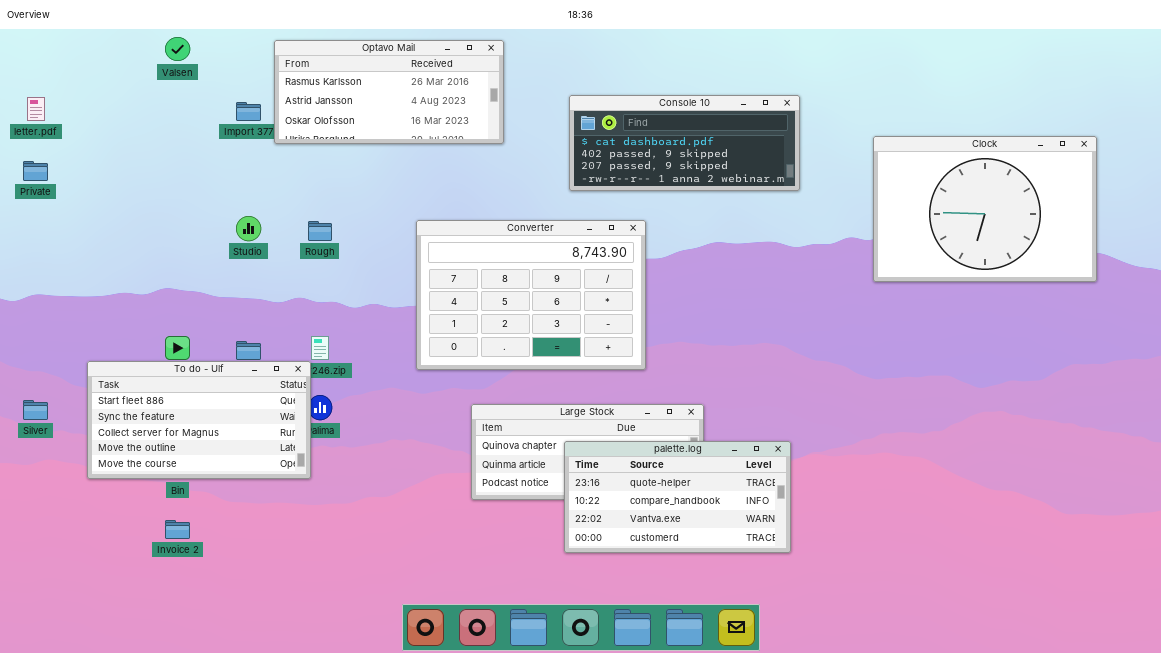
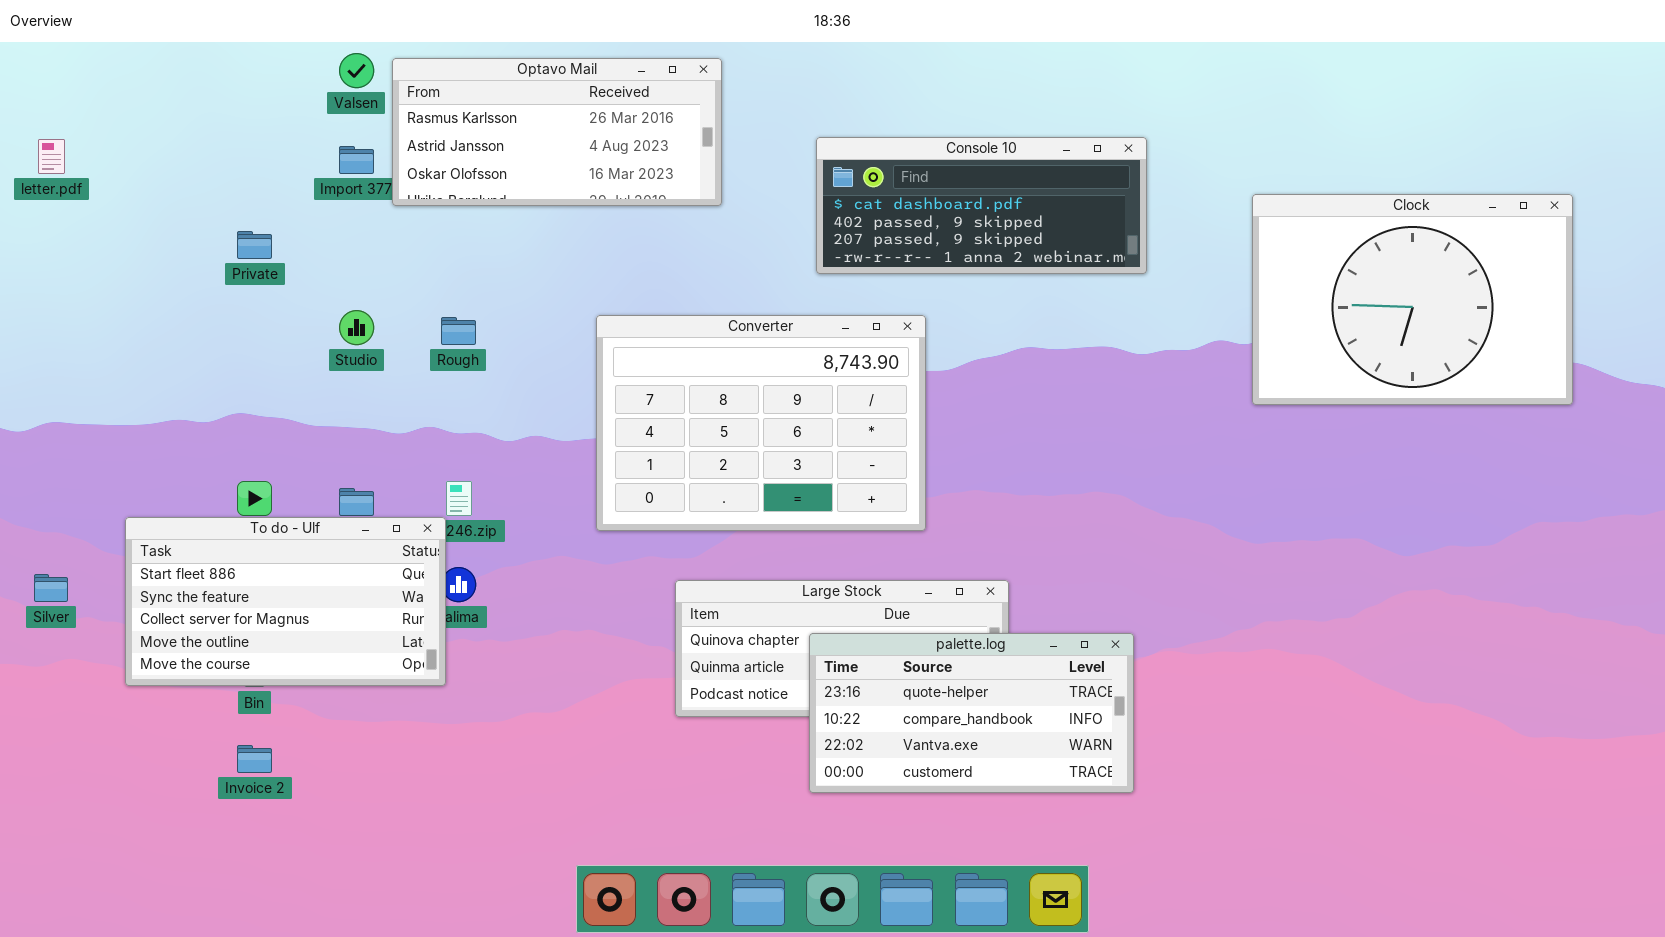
Valsen: [165,37,190,61] -> [339,53,374,88], moved
Private: [23,161,48,181] -> [237,231,272,259], moved

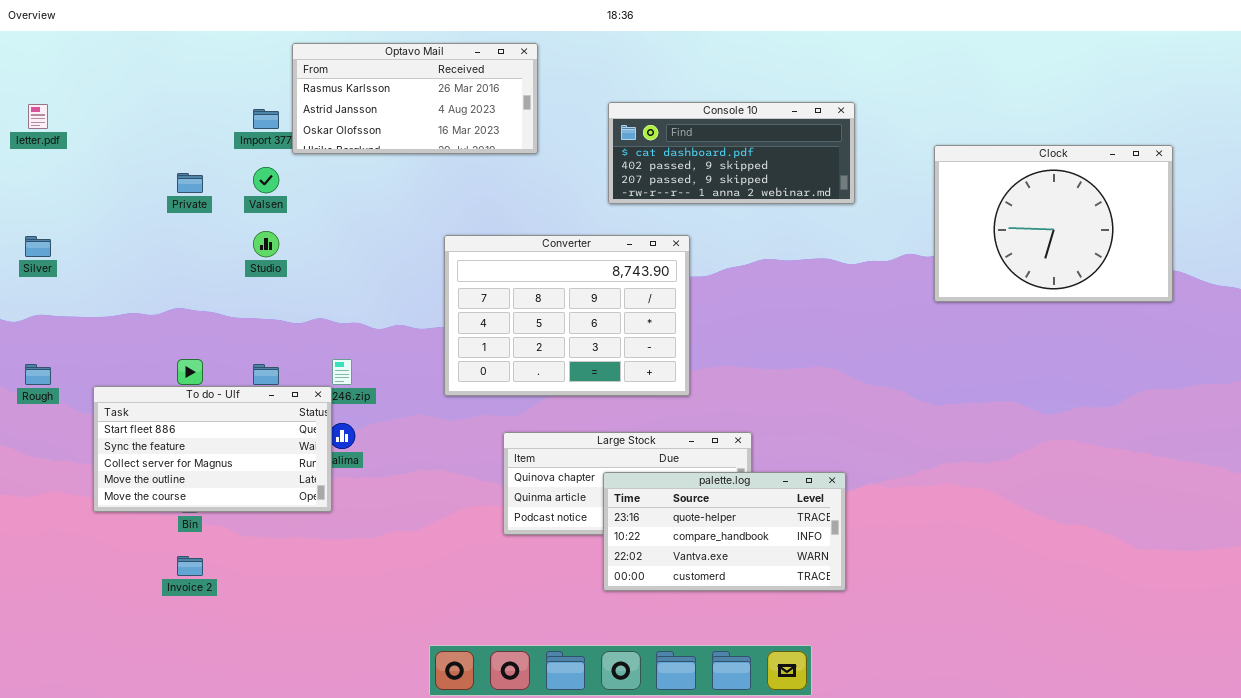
Valsen: [339,53,374,88] -> [253,167,279,193], moved
Rough: [441,317,476,345] -> [25,364,51,385], moved
Silver: [34,574,68,602] -> [25,236,51,257], moved

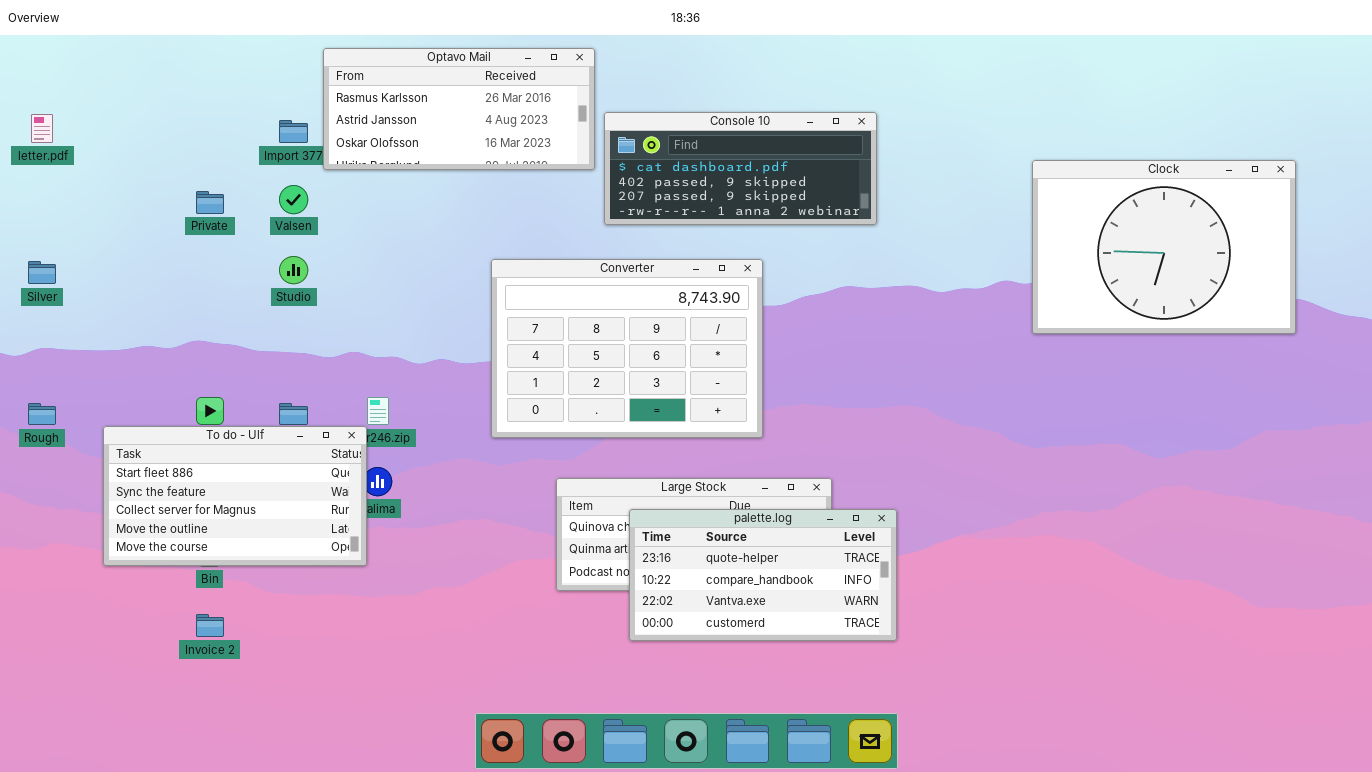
Console 10: [608,102,855,204] -> [604,112,877,225], moved
palette.log: [603,472,846,591] -> [629,509,897,641], moved

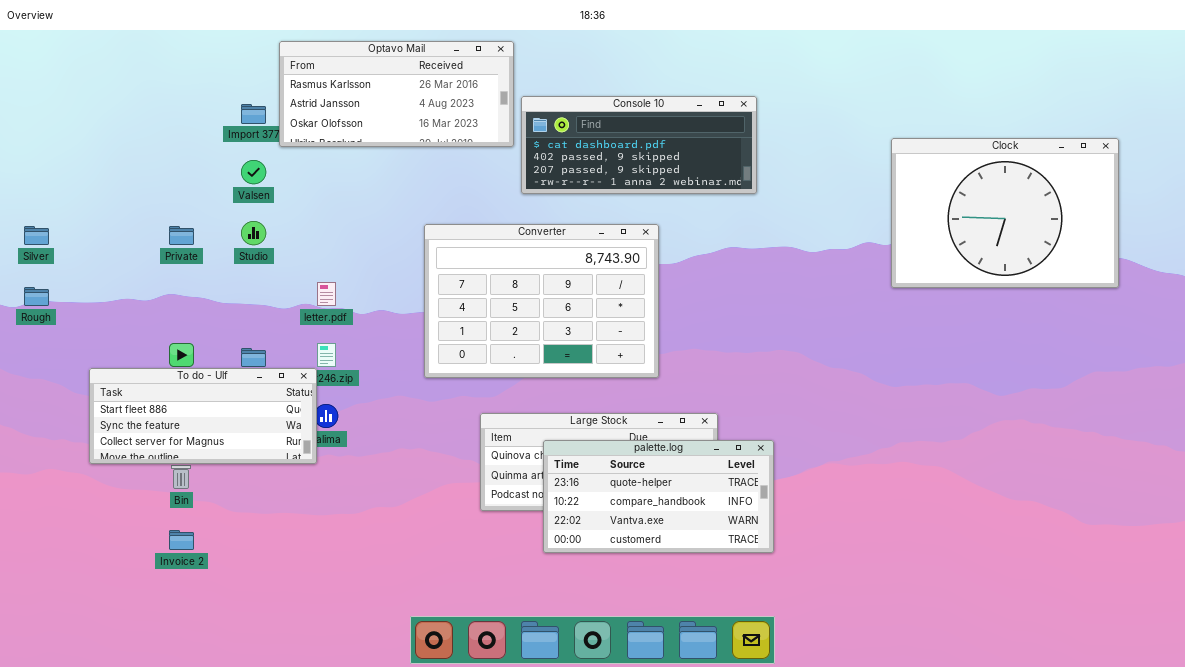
letter.pdf: [31,114,53,143] -> [317,282,336,306], moved
Private: [196,191,224,214] -> [169,226,194,245], moved
Rough: [28,403,56,425] -> [24,287,49,306], moved
To do - Ulf: [103,426,367,566] -> [89,368,317,464], resized

